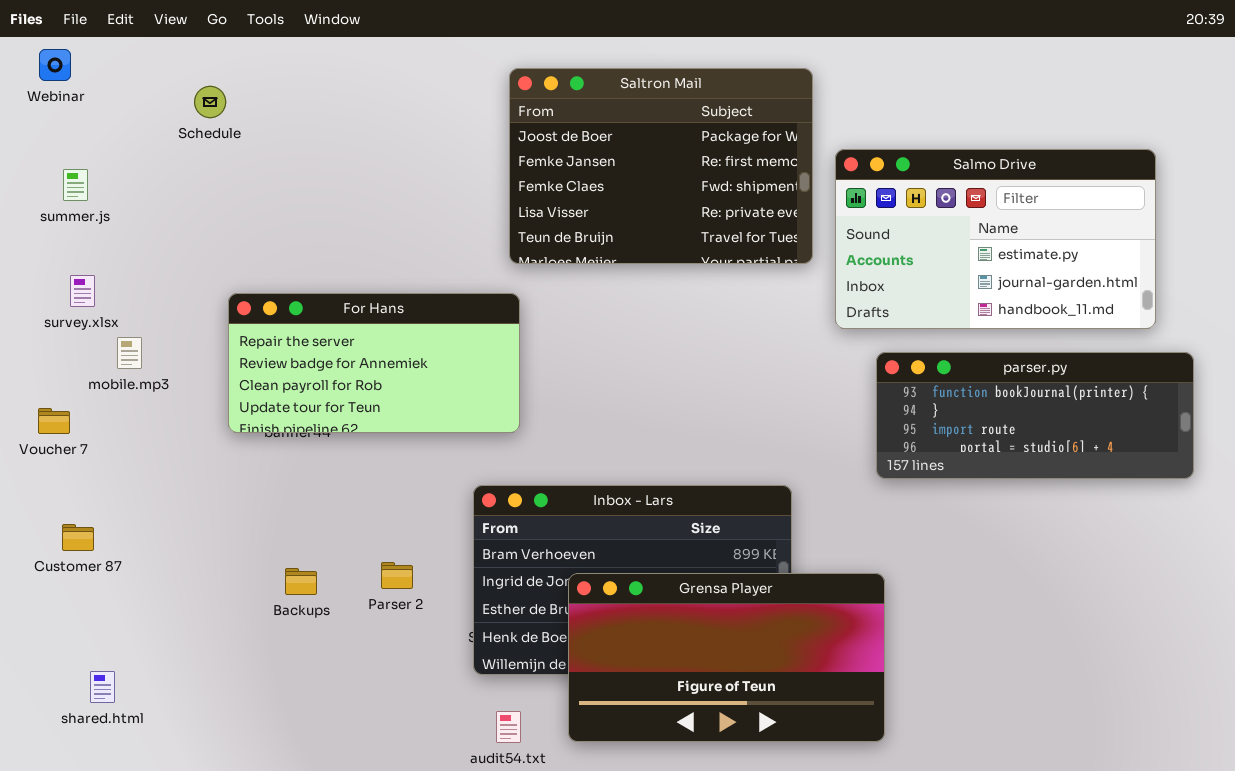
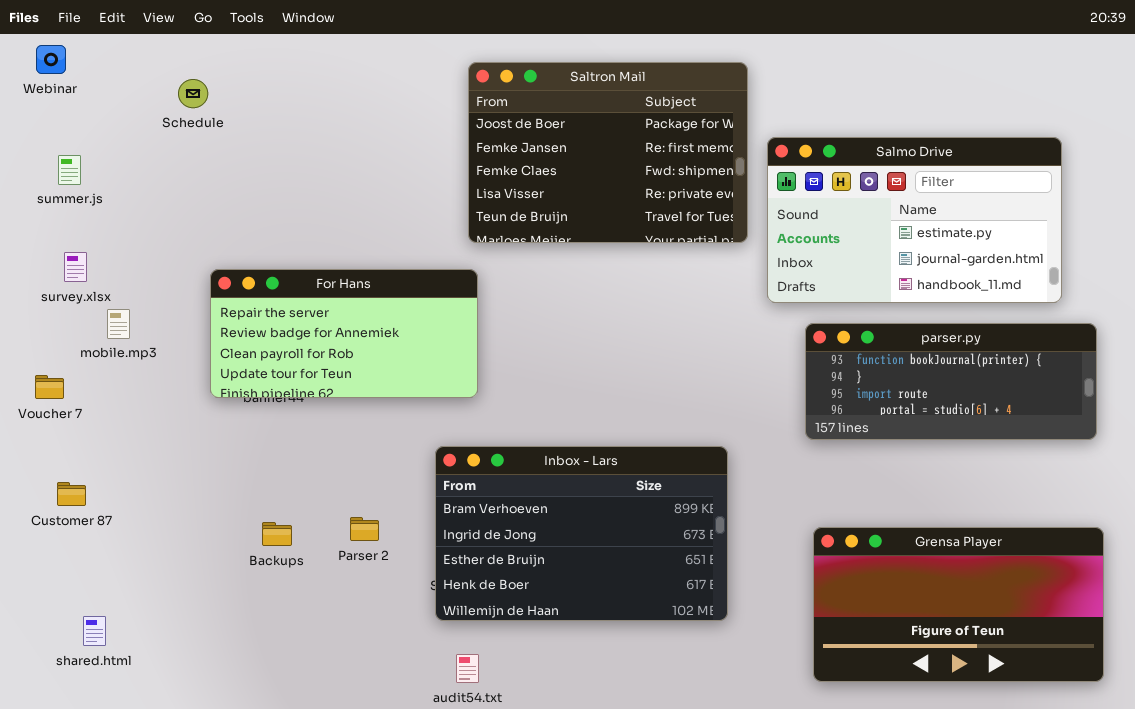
Grensa Player: [568,573,885,742] -> [813,527,1104,682], moved

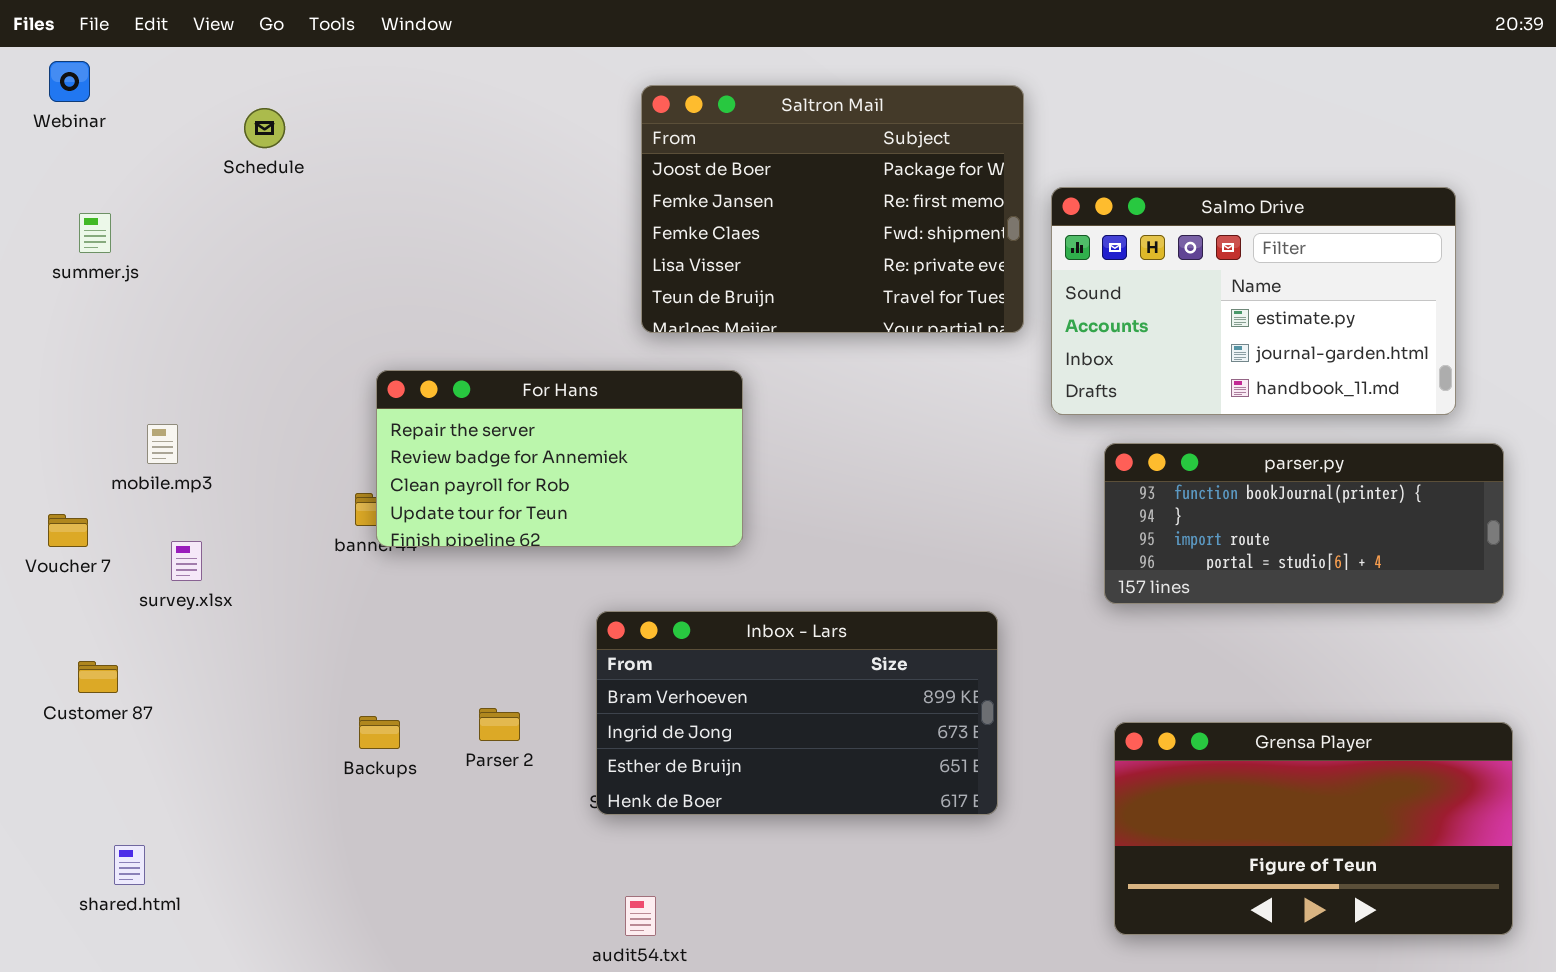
survey.xlsx: [64,252,87,282] -> [171,541,202,581], moved
For Hans: [210,269,478,398] -> [376,370,743,547], moved
Inbox - Lars: [435,446,728,621] -> [596,611,998,815], resized

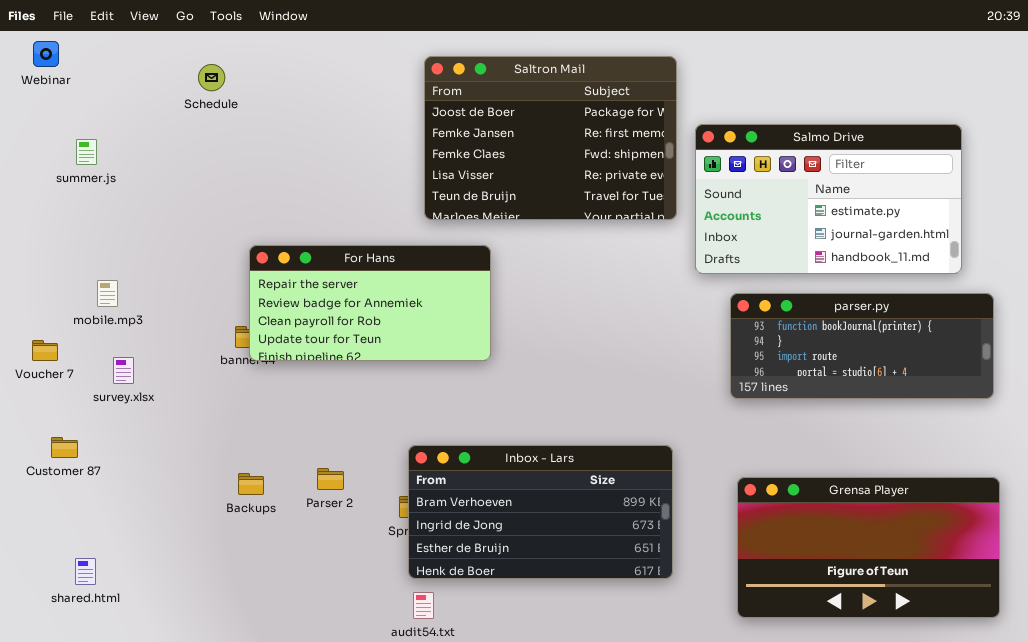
Schedule: [244,108,285,148] -> [198,64,225,91], moved
summer.js: [79,213,111,253] -> [76,139,97,165], moved
Inbox - Lars: [596,611,998,815] -> [408,445,673,579], moved

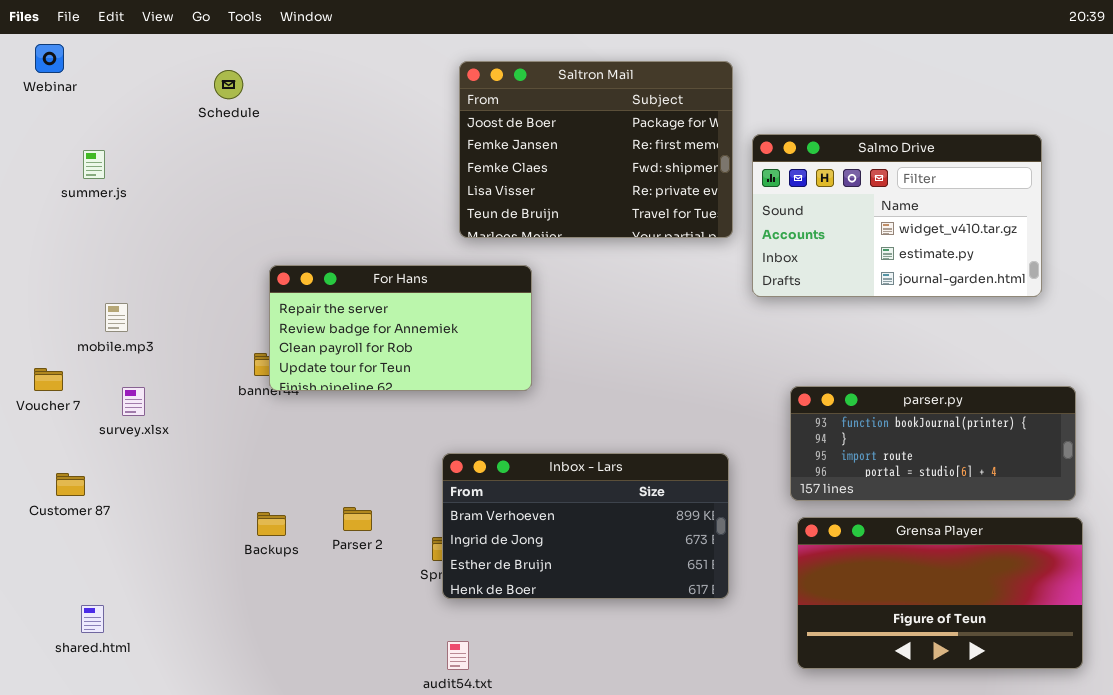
Salmo Drive: [695,124,962,274] -> [752,134,1042,297], scrolled up 1 row
parser.py: [730,293,994,399] -> [790,386,1076,501], moved
Inbox - Lars: [408,445,673,579] -> [442,453,729,599], moved

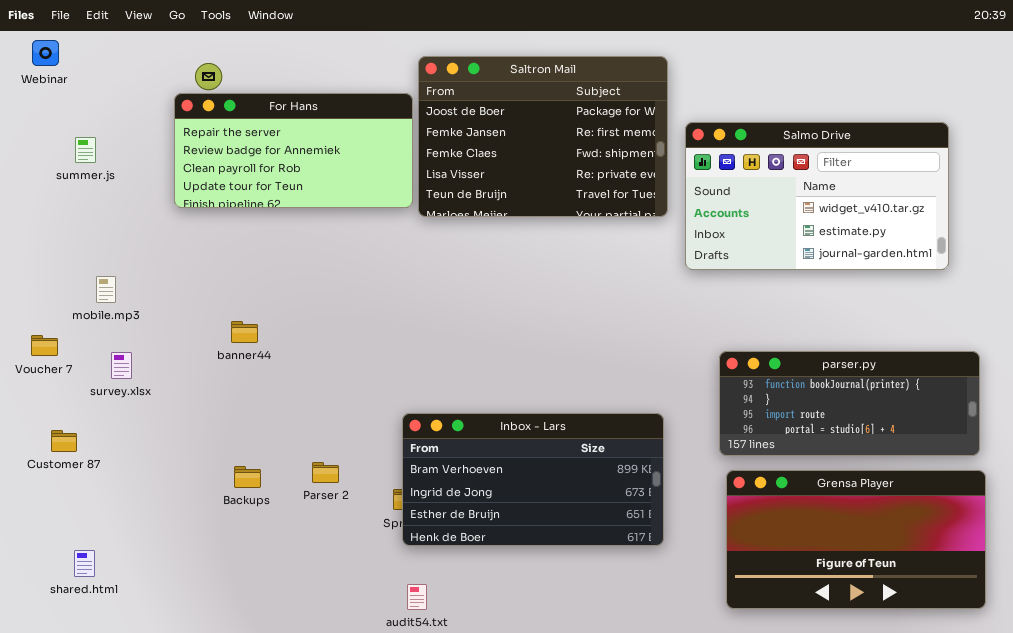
For Hans: [269,265,532,391] -> [174,93,413,208], moved

